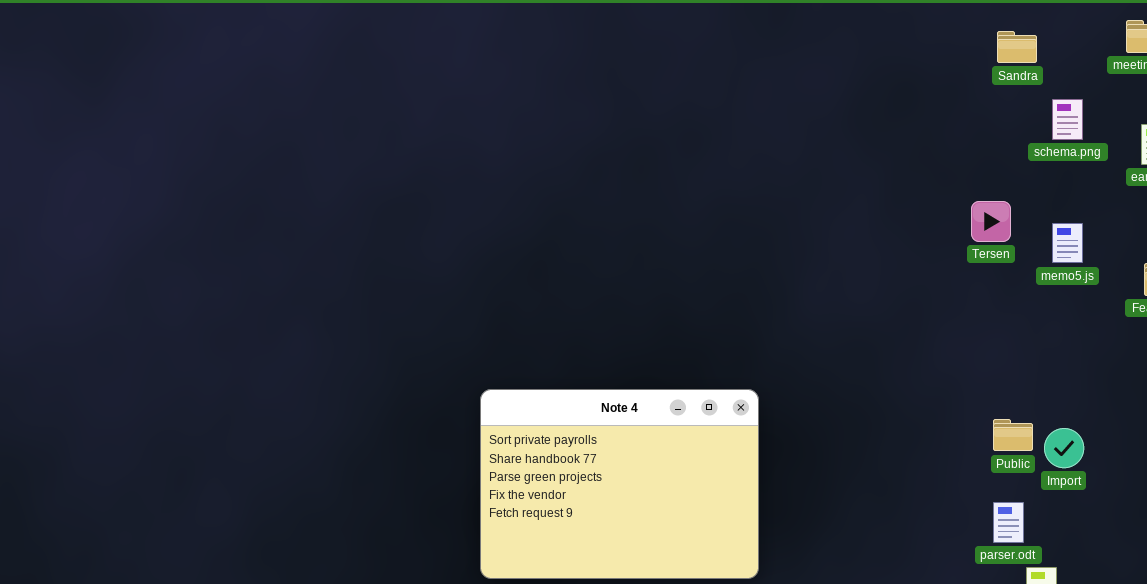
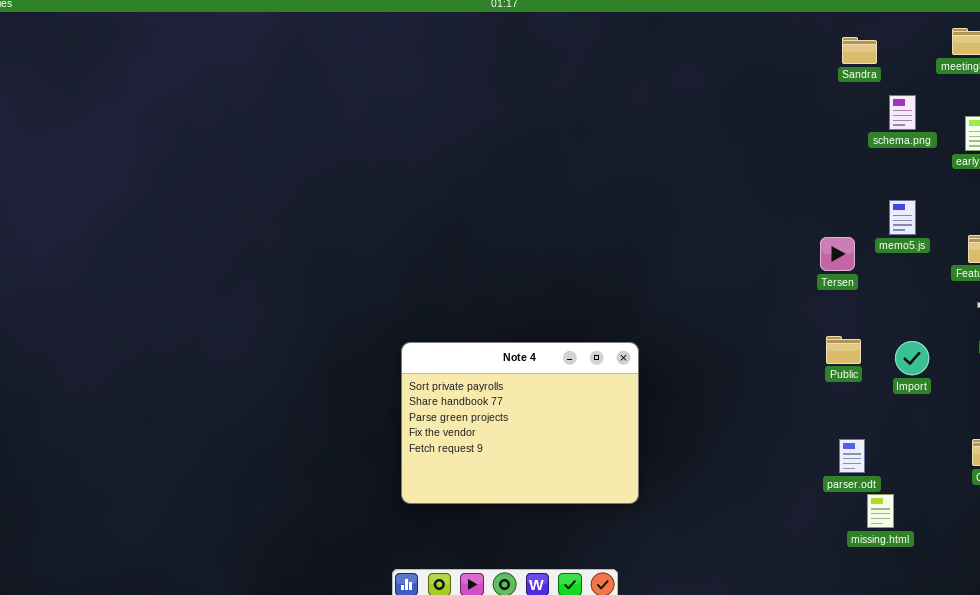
Tersen: [971,201,1011,242] -> [820,237,855,271], moved
Public: [993,419,1033,451] -> [826,336,861,364], moved
Import: [1044,428,1084,468] -> [895,341,929,375], moved

